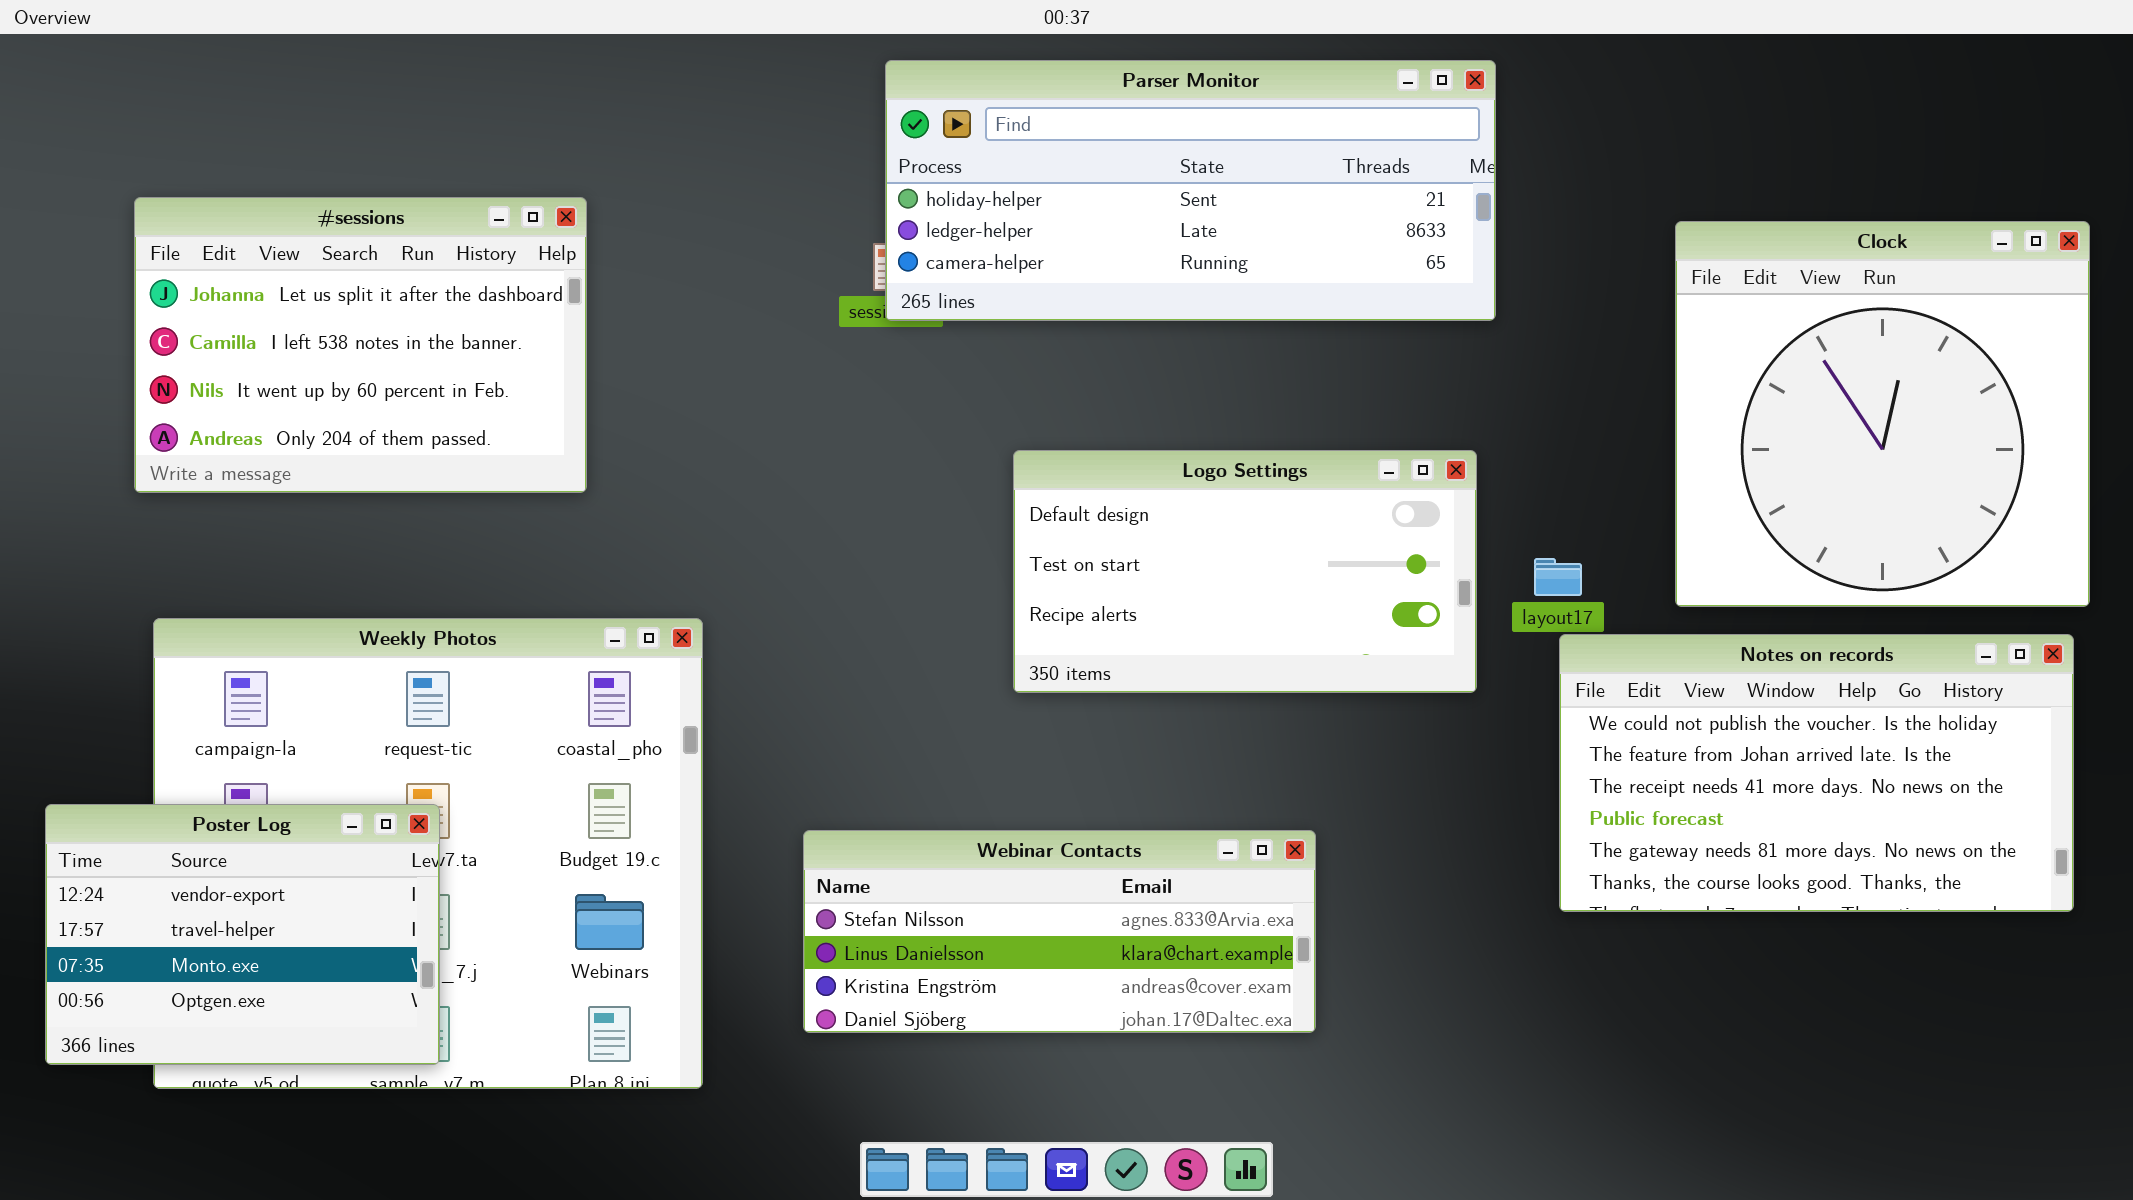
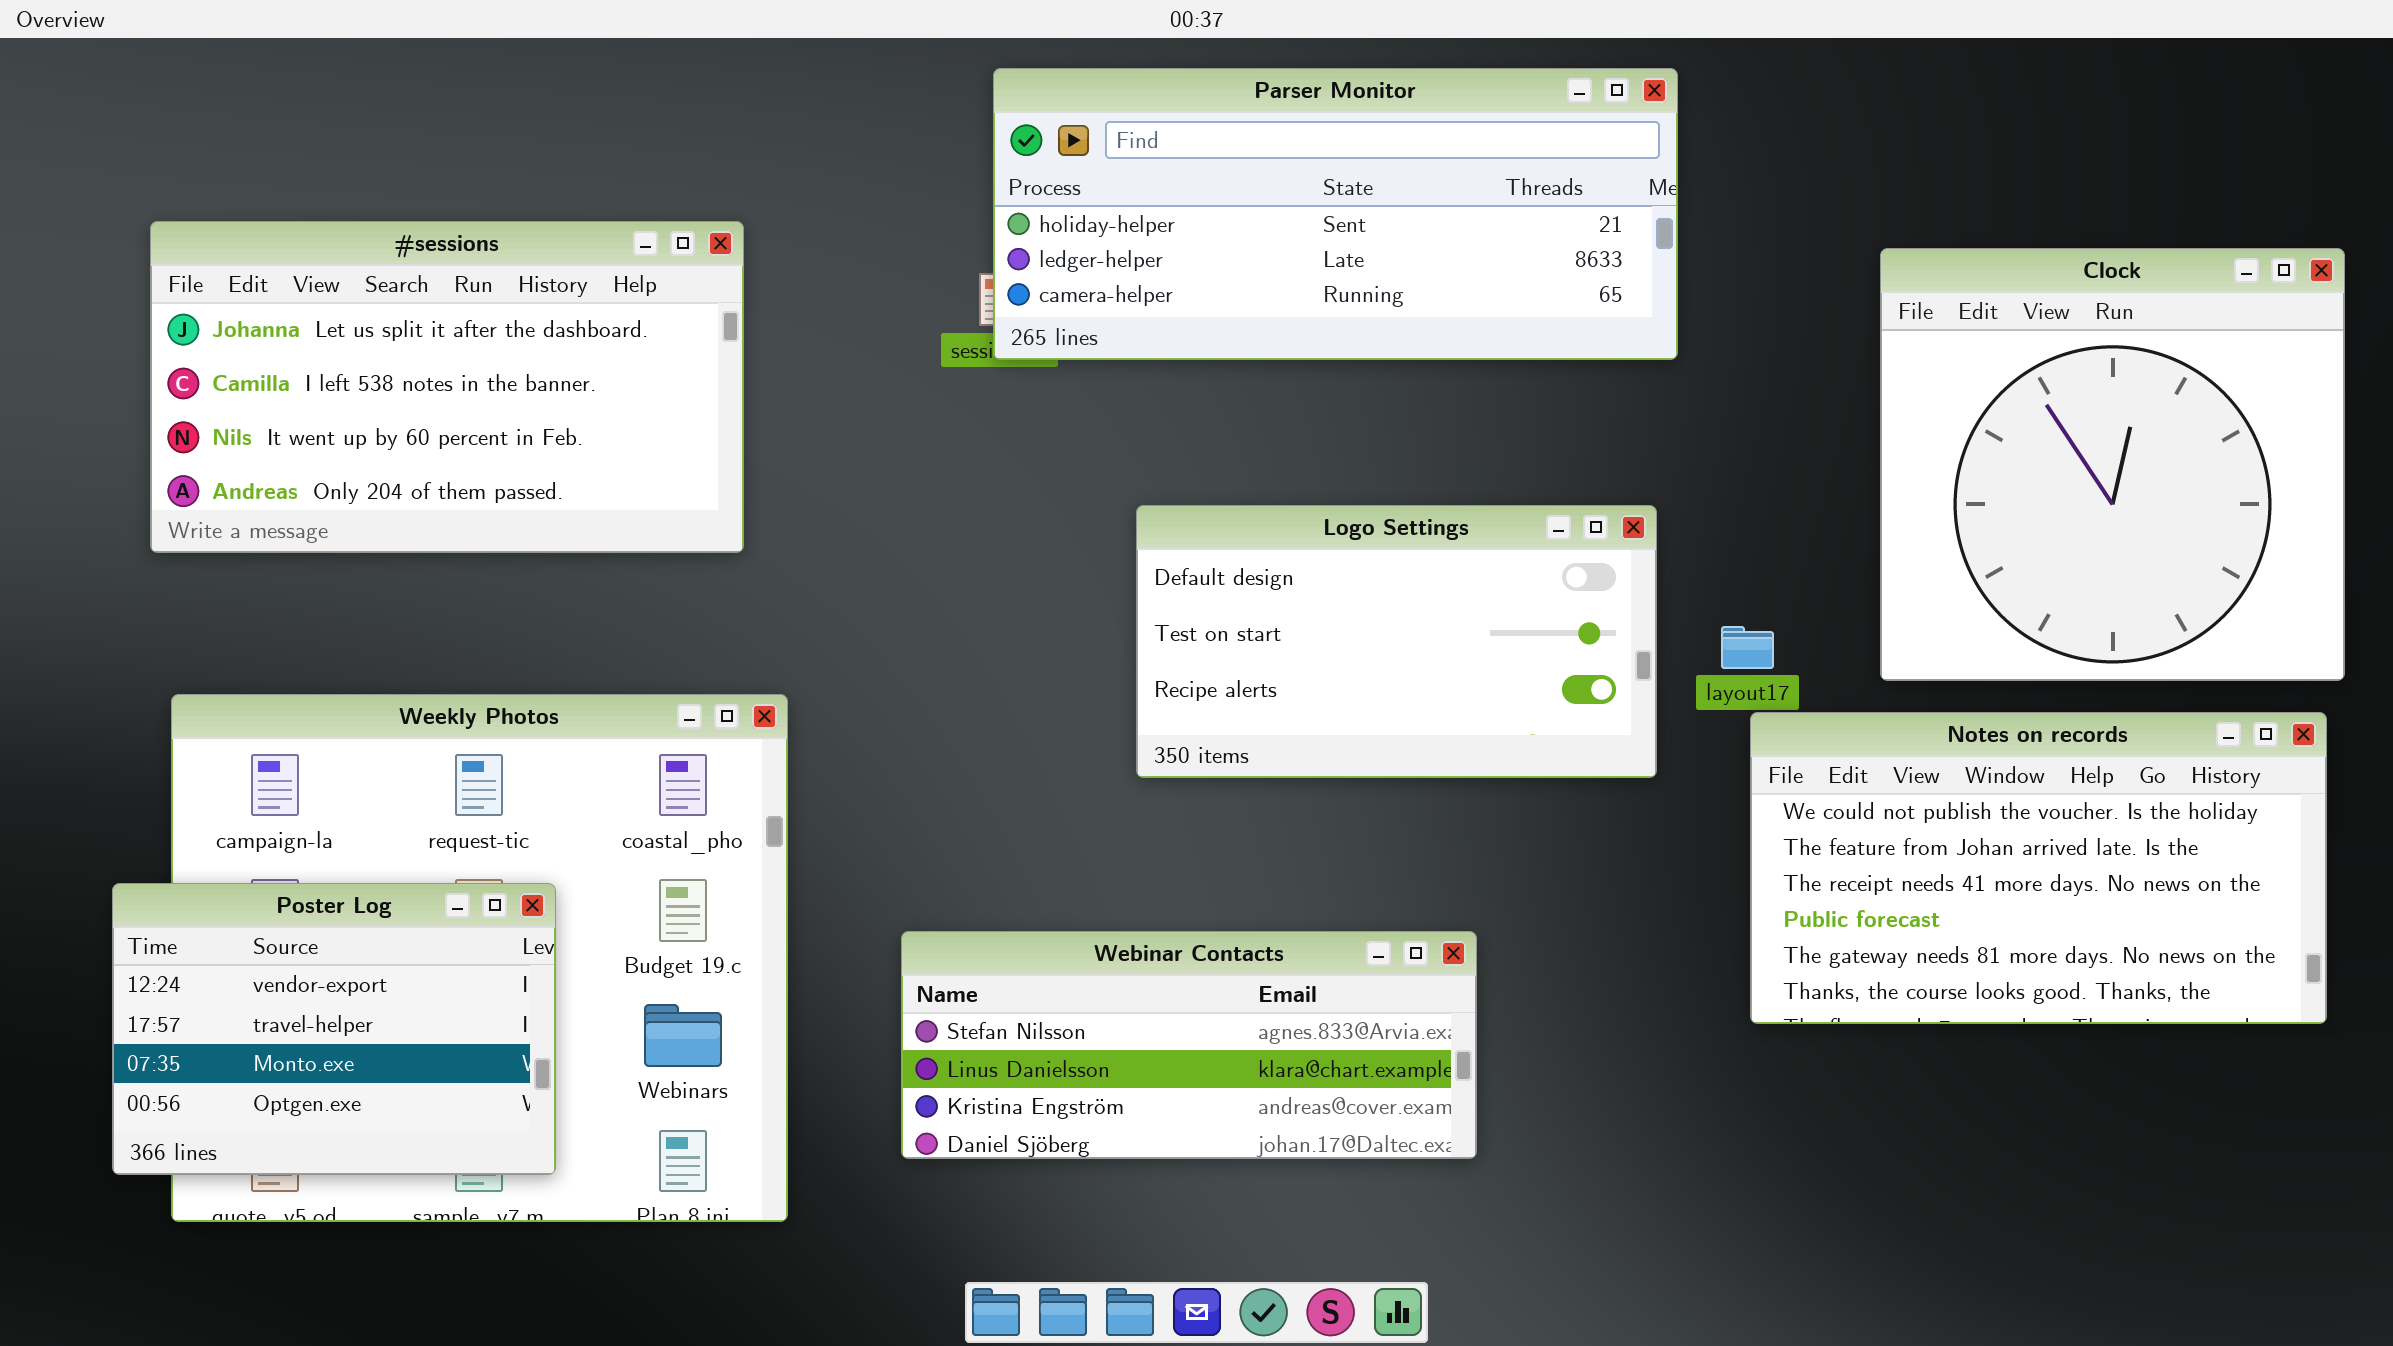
#sessions: [134,197,587,493] -> [150,221,744,553], resized
Poster Log: [45,804,440,1065] -> [112,883,556,1175], moved

